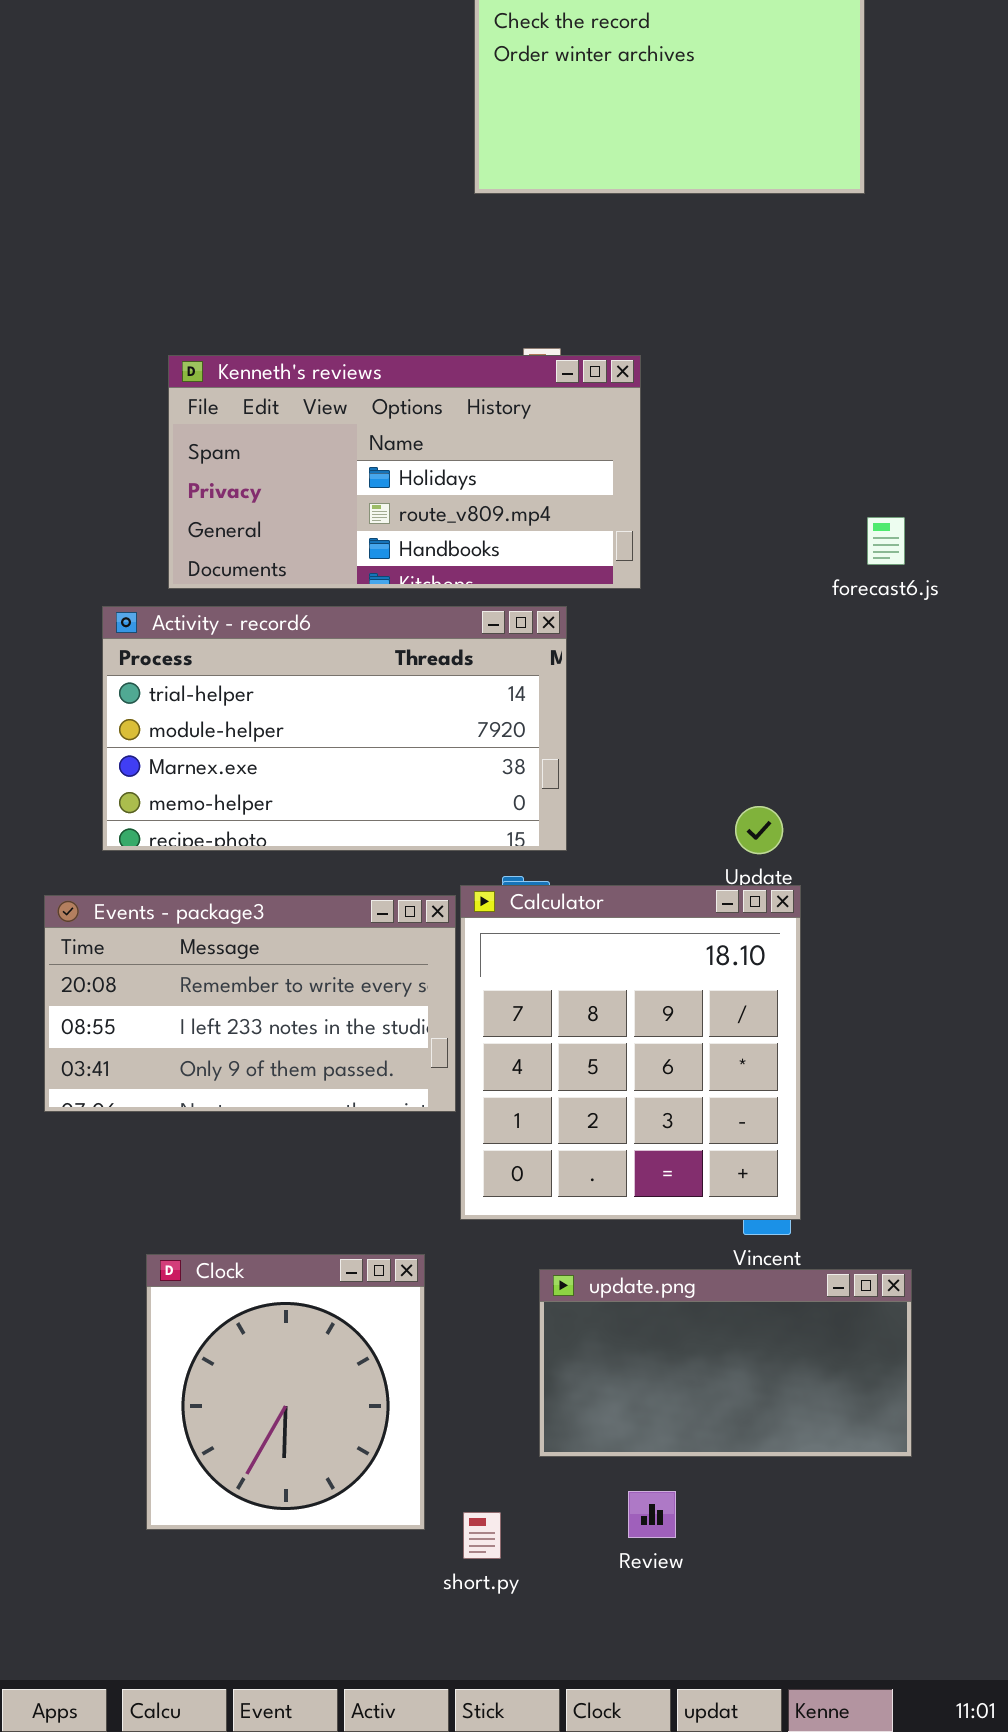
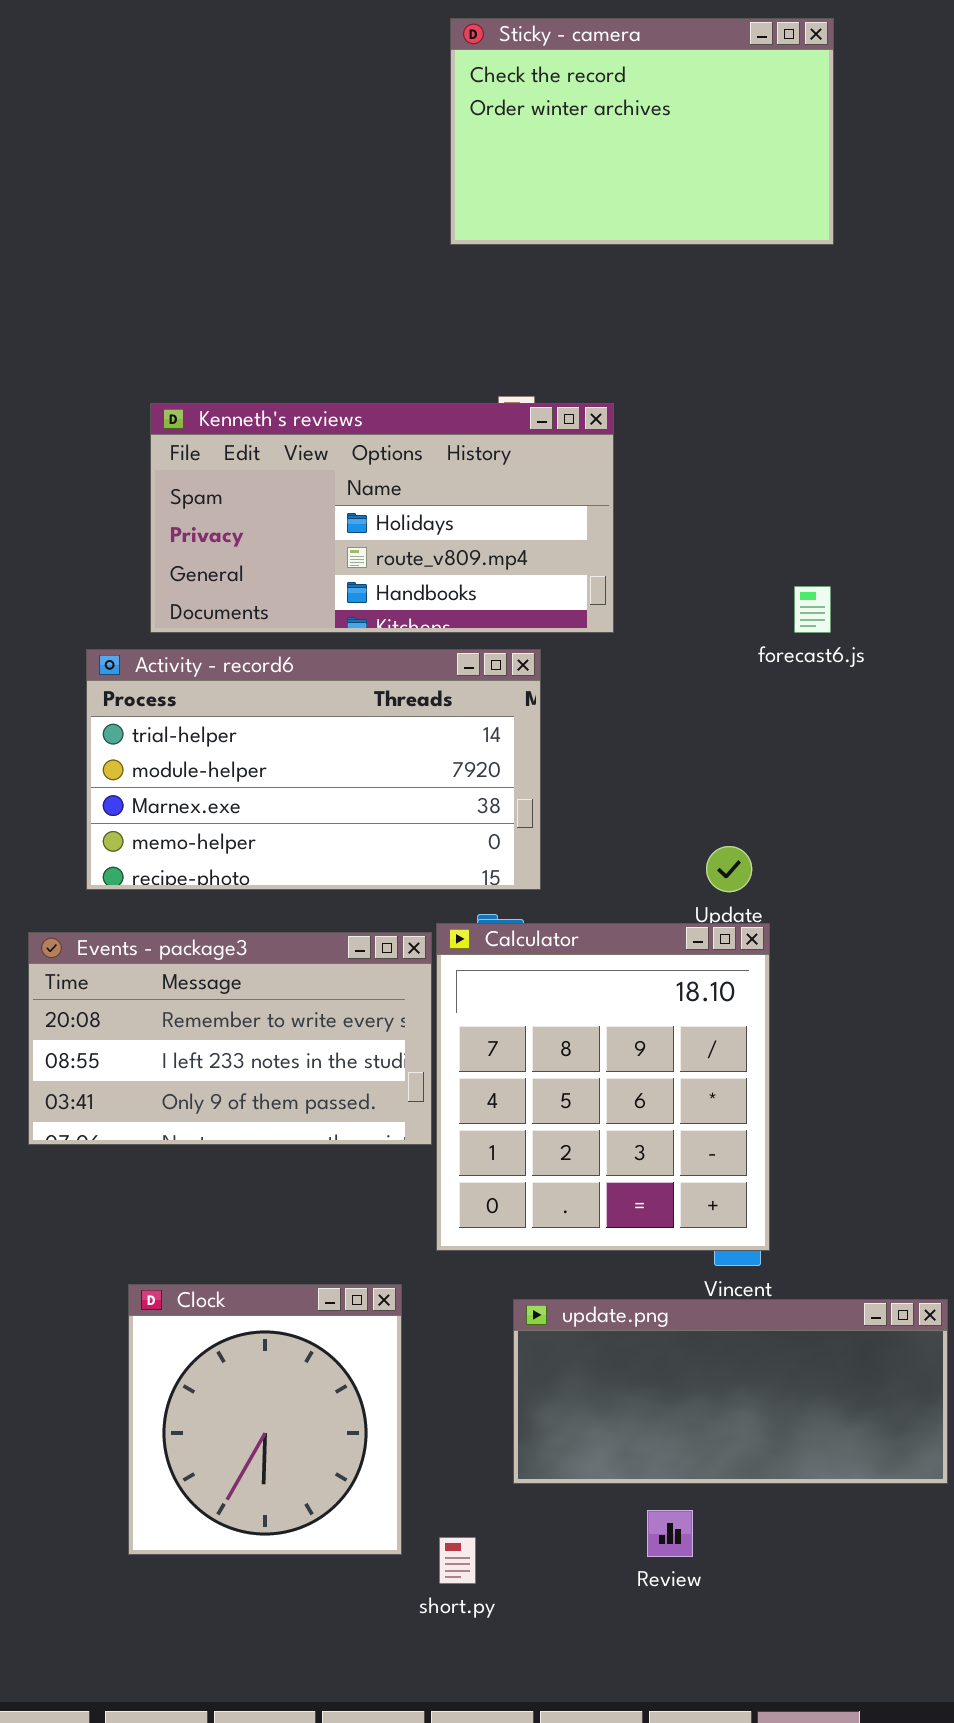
forecast6.js: [867,517,905,565] -> [794,586,831,633], moved
update.png: [539,1269,912,1457] -> [513,1299,948,1484], resized
Review: [628,1491,676,1538] -> [647,1510,693,1557], moved

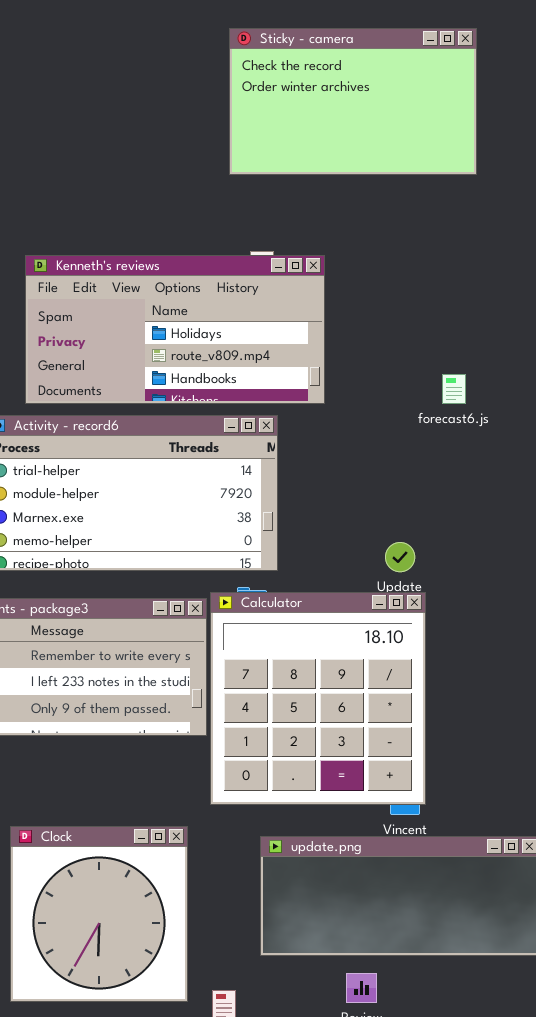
Sticky - camera: [450,18,834,245] -> [229,28,477,175], moved

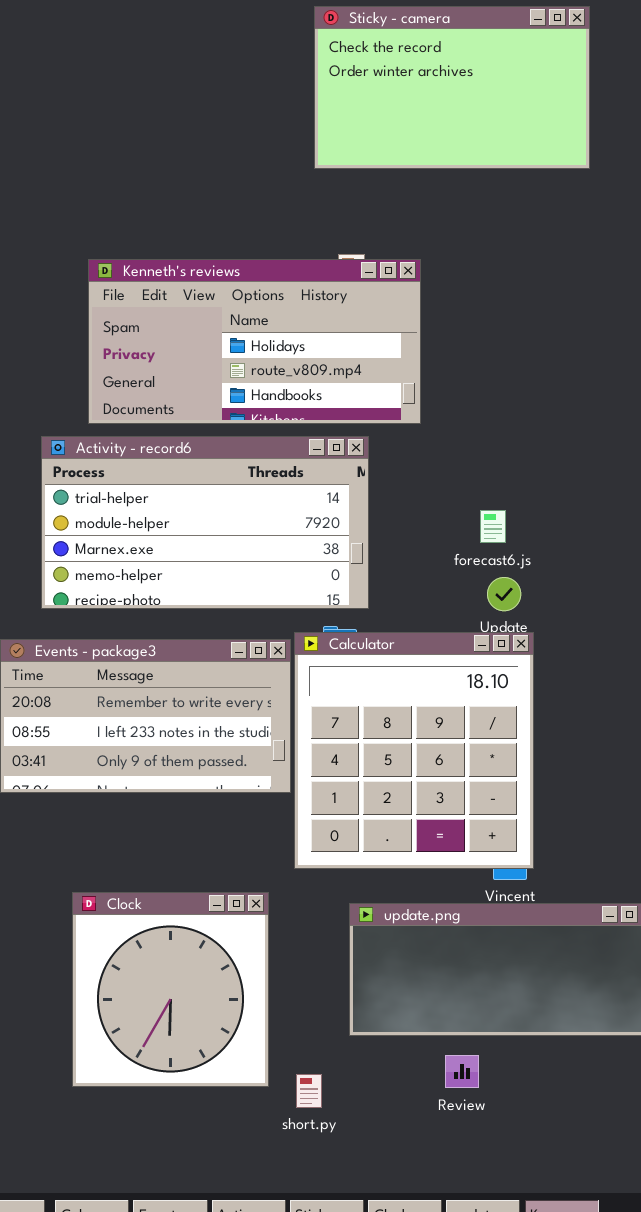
forecast6.js: [442,374,466,404] -> [480,510,506,543], moved

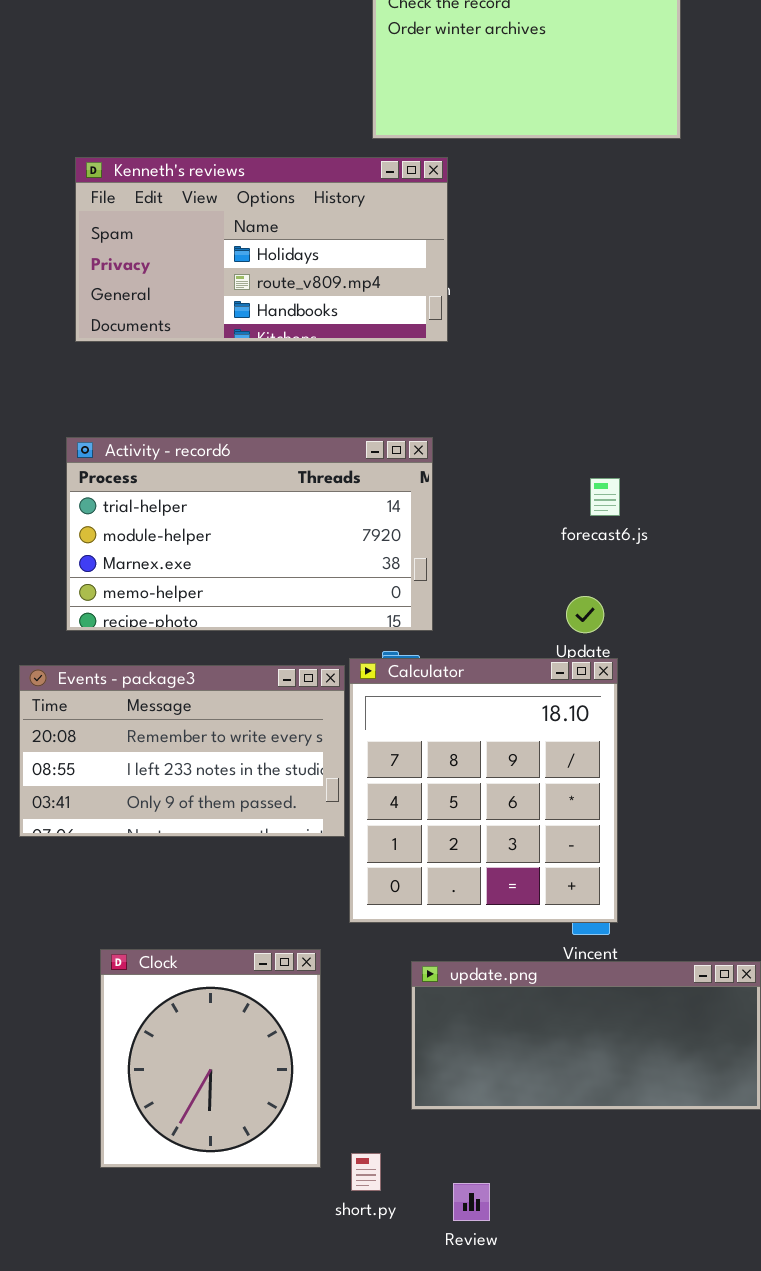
Kenneth's reviews: [88,259,421,424] -> [75,157,448,342], moved
forecast6.js: [480,510,506,543] -> [590,478,620,516], moved
Review: [445,1055,479,1088] -> [453,1183,490,1221], moved

